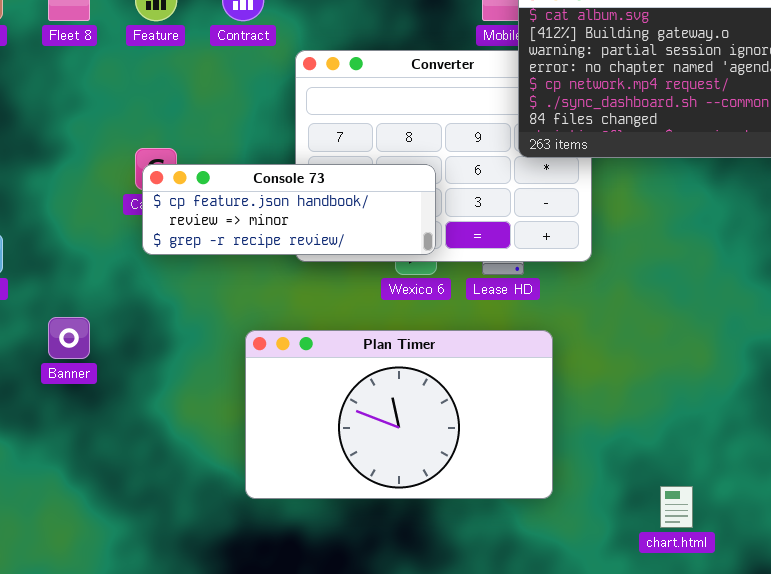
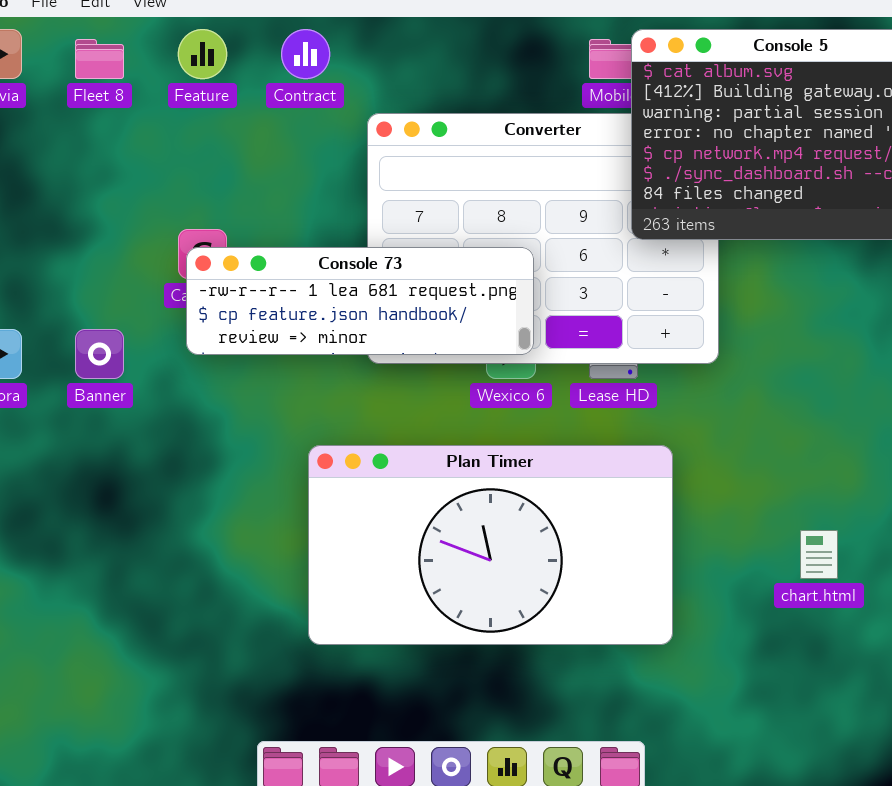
Console 73: [142,164,436,255] -> [186,247,534,355], scrolled up 1 row
Banner: [48,317,90,359] -> [75,329,124,379], moved
chart.html: [660,486,693,528] -> [800,530,838,579], moved

